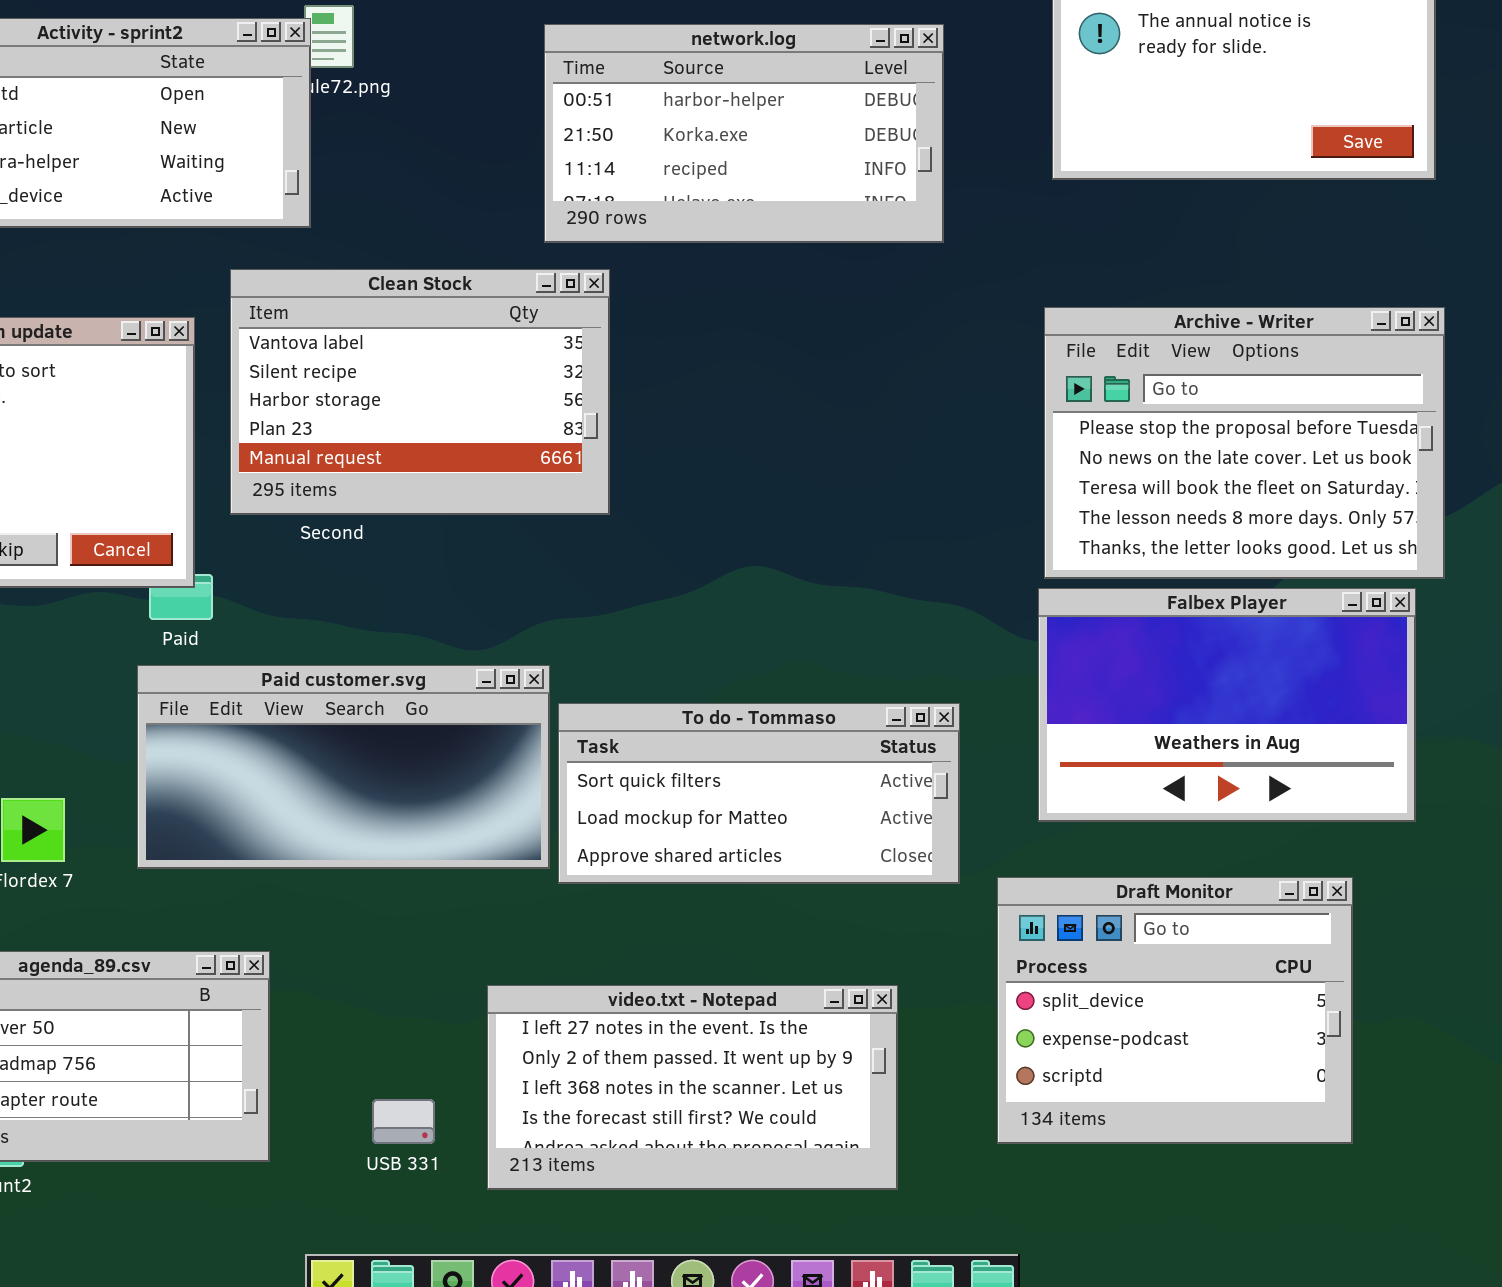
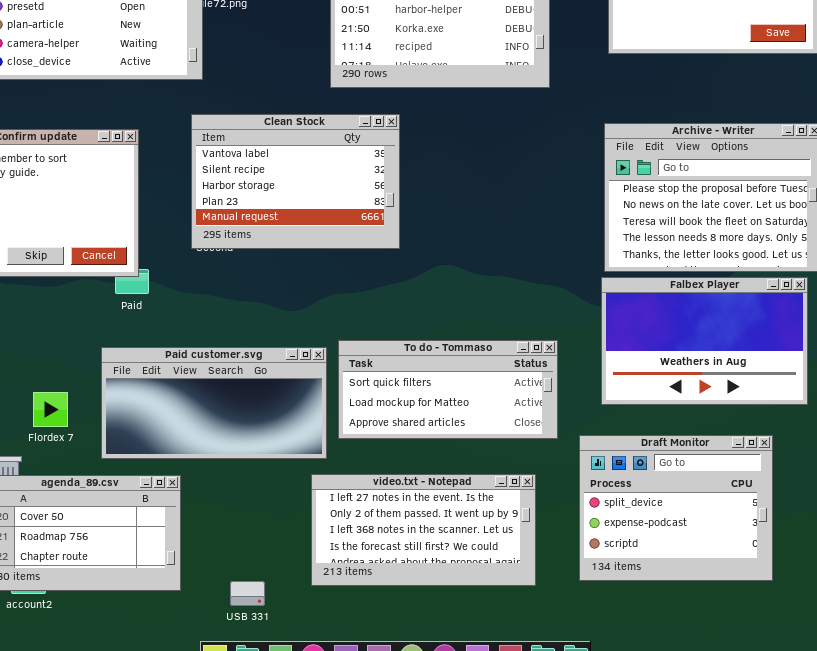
Clean Stock: [230,269,610,515] -> [191,114,400,249], moved
Paid customer.svg: [137,665,550,869] -> [101,347,327,459], moved
video.txt - Notepad: [487,985,898,1190] -> [311,474,536,586], moved
USB 331: [372,1099,435,1144] -> [230,581,265,606], moved

